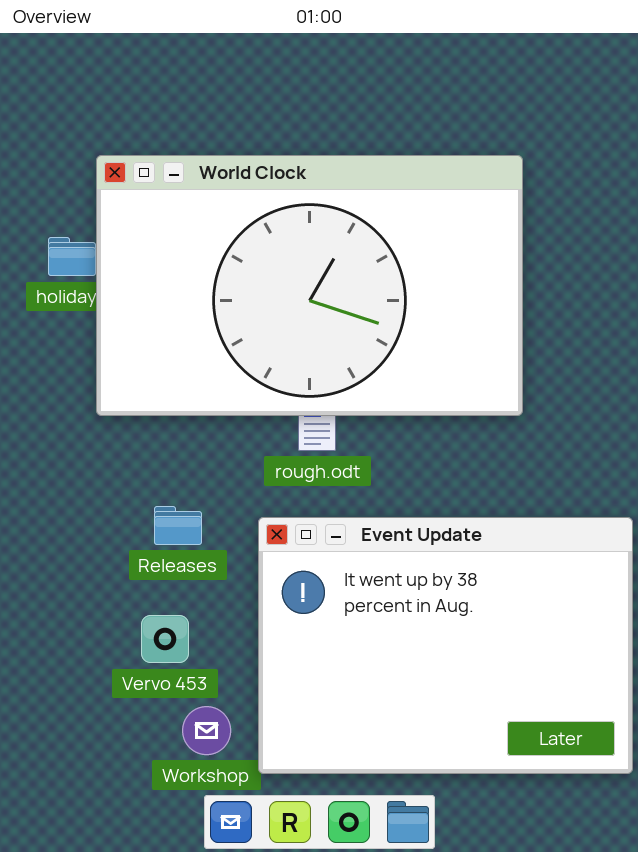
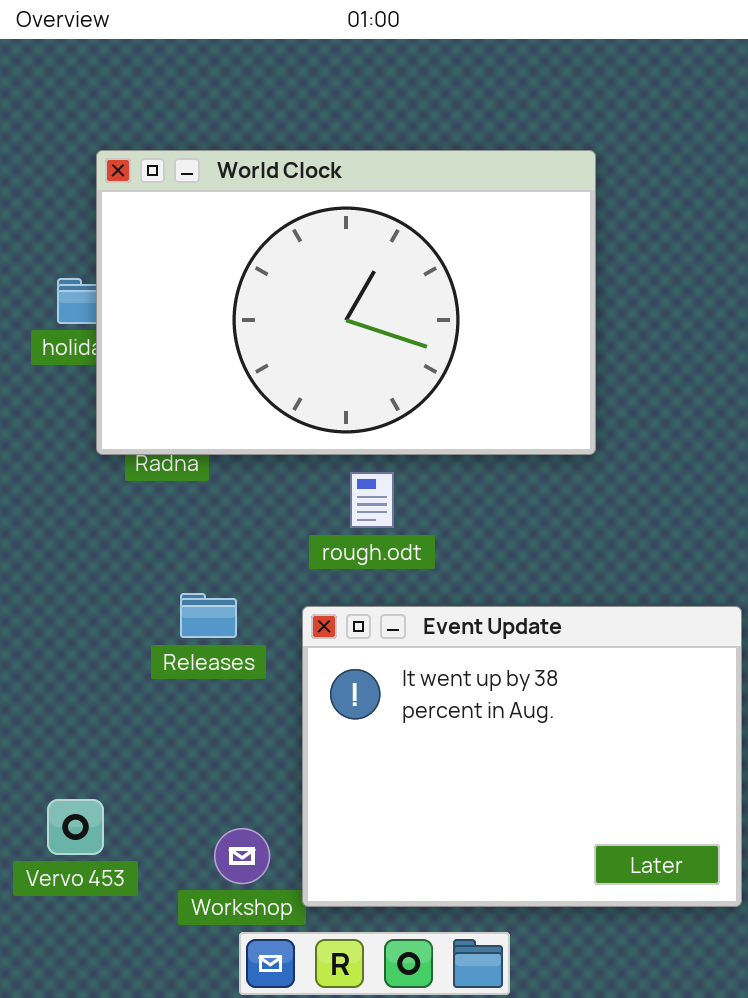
World Clock: [96,155,523,416] -> [96,150,596,455], moved
Vervo 453: [141,615,189,663] -> [47,799,104,855], moved

